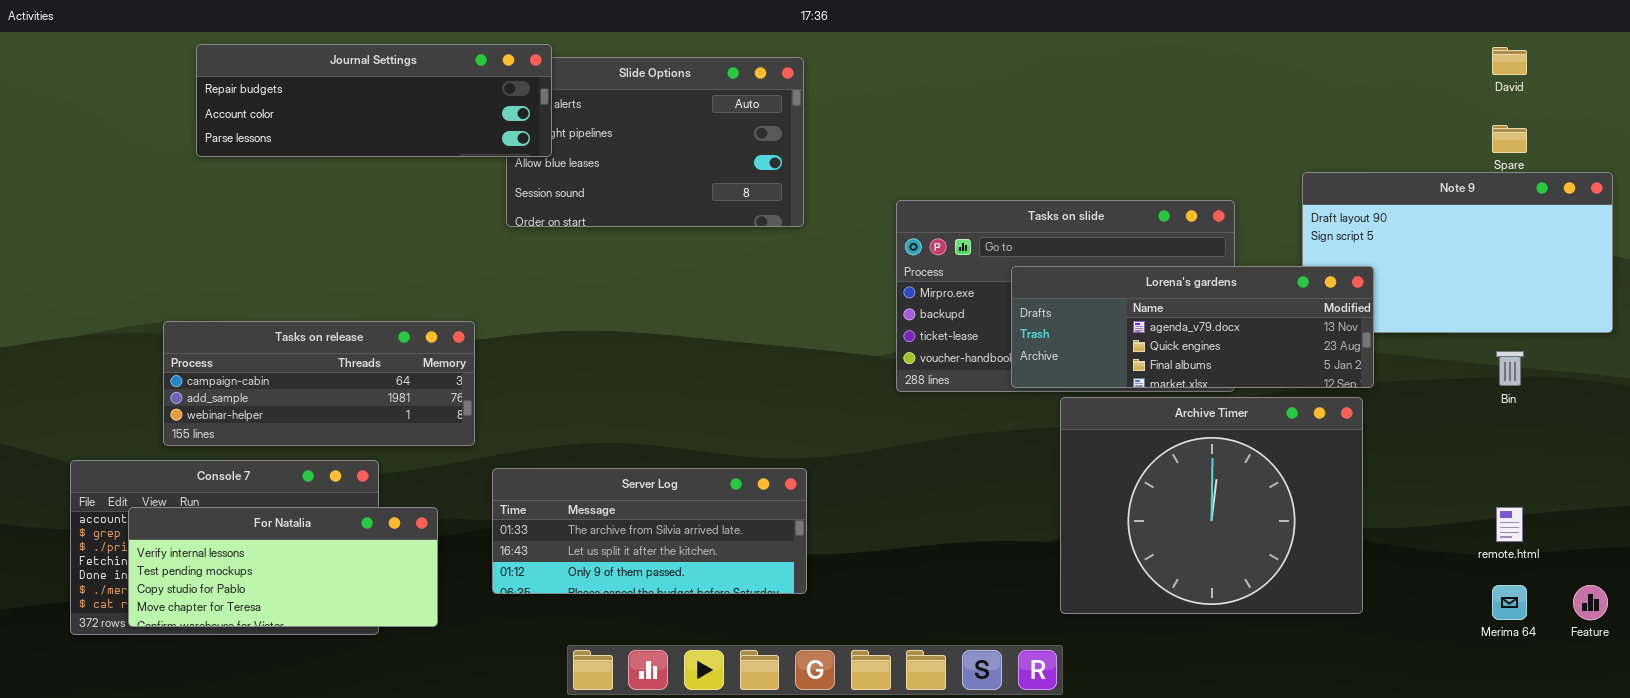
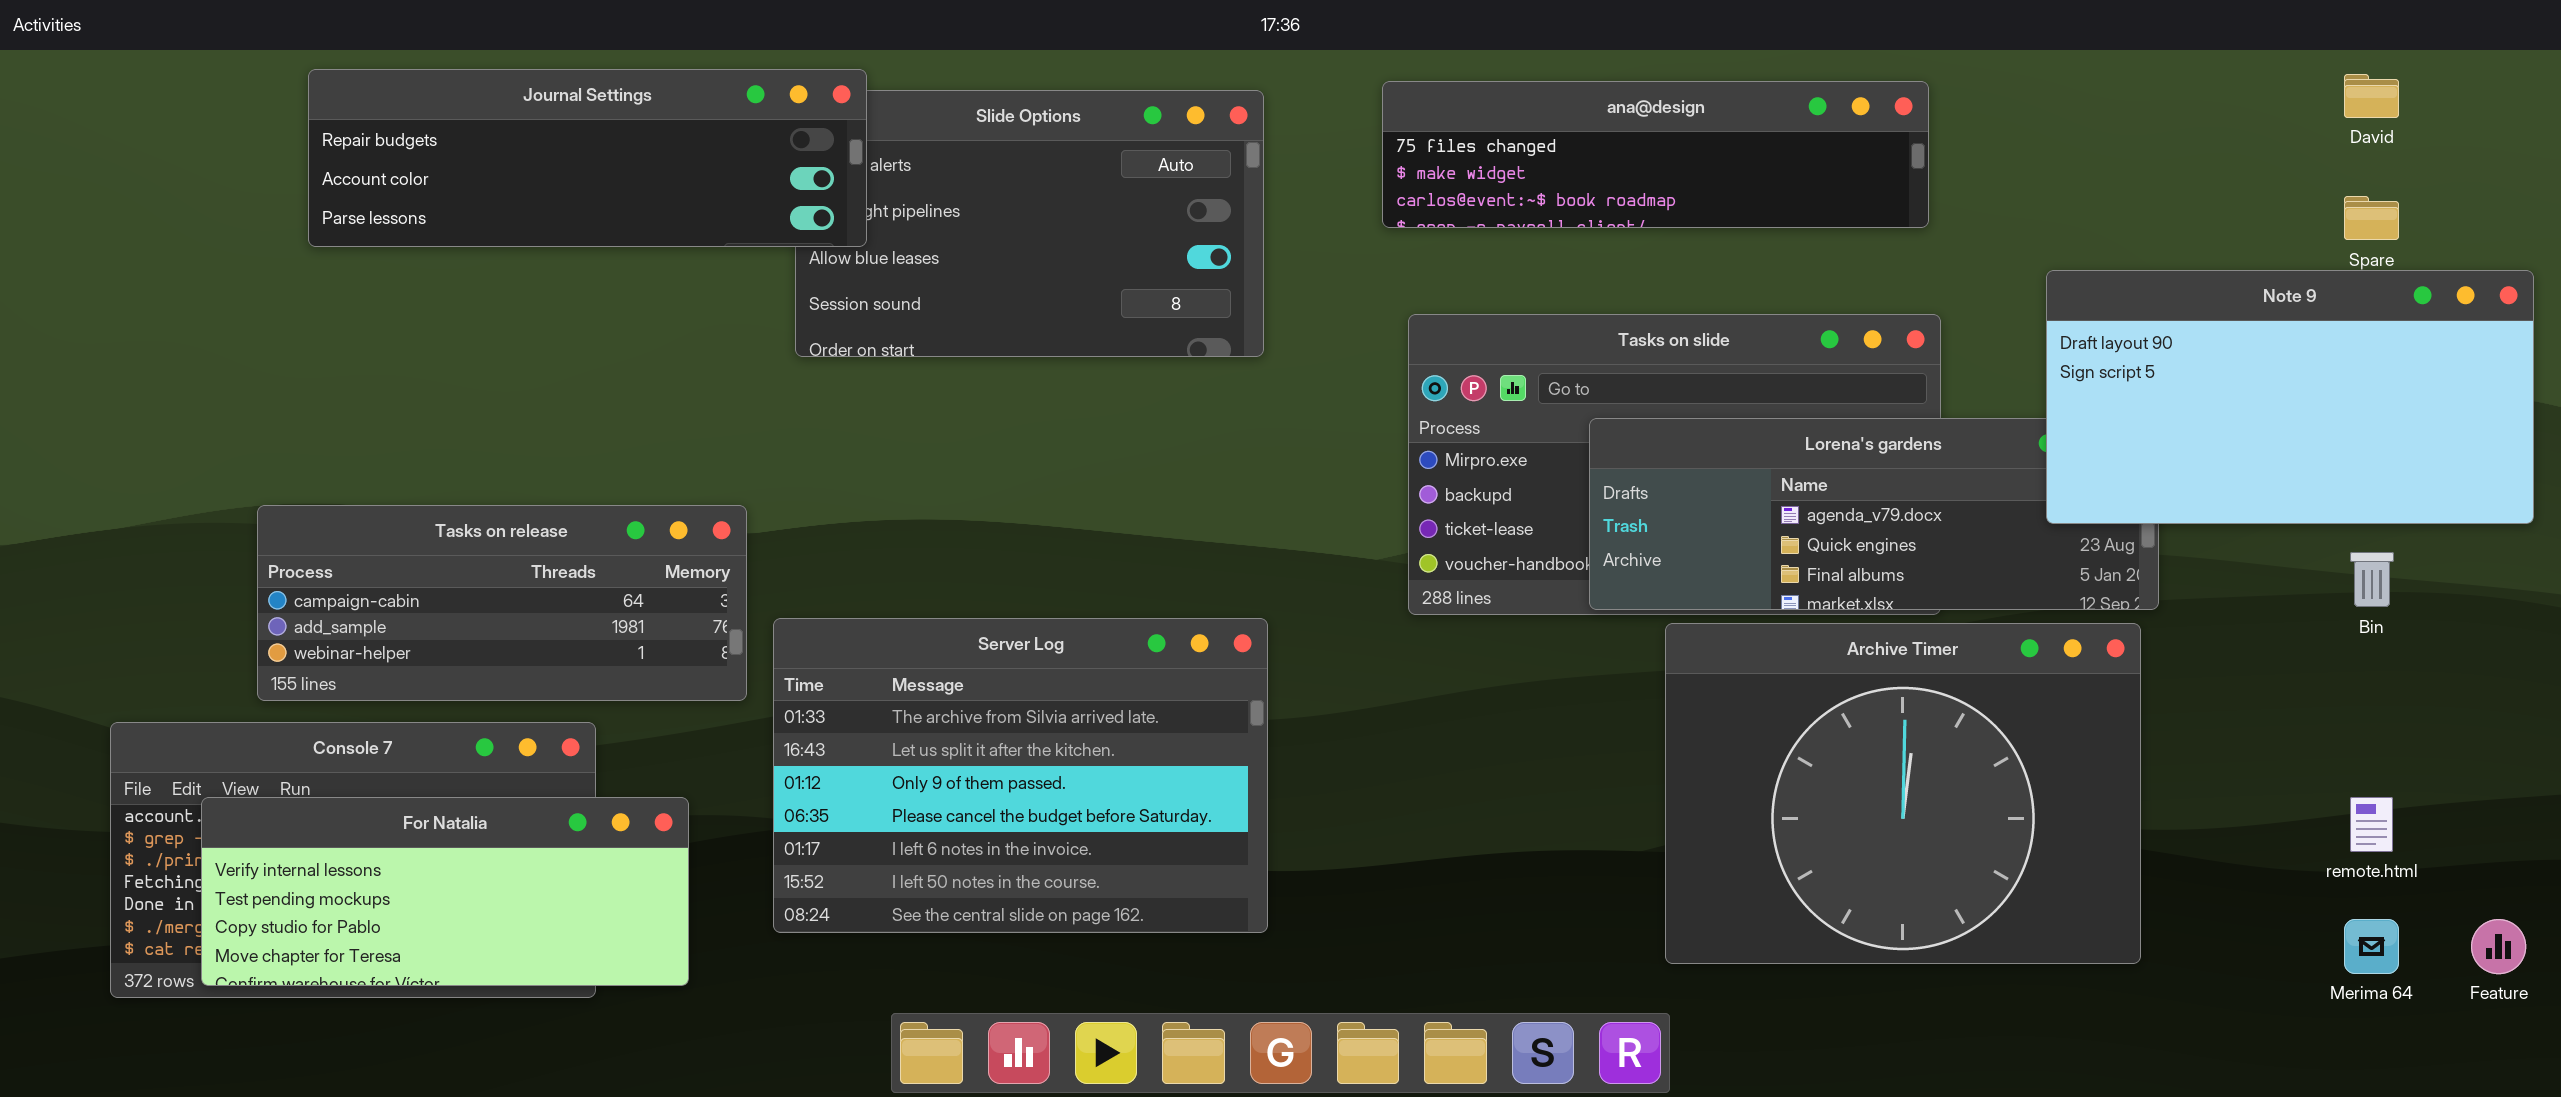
ana@design: none -> [1382,81,1929,228], opened
Note 9: [1302,172,1613,333] -> [2046,270,2534,524], raised
Server Log: [492,468,807,594] -> [773,618,1268,933], resized

